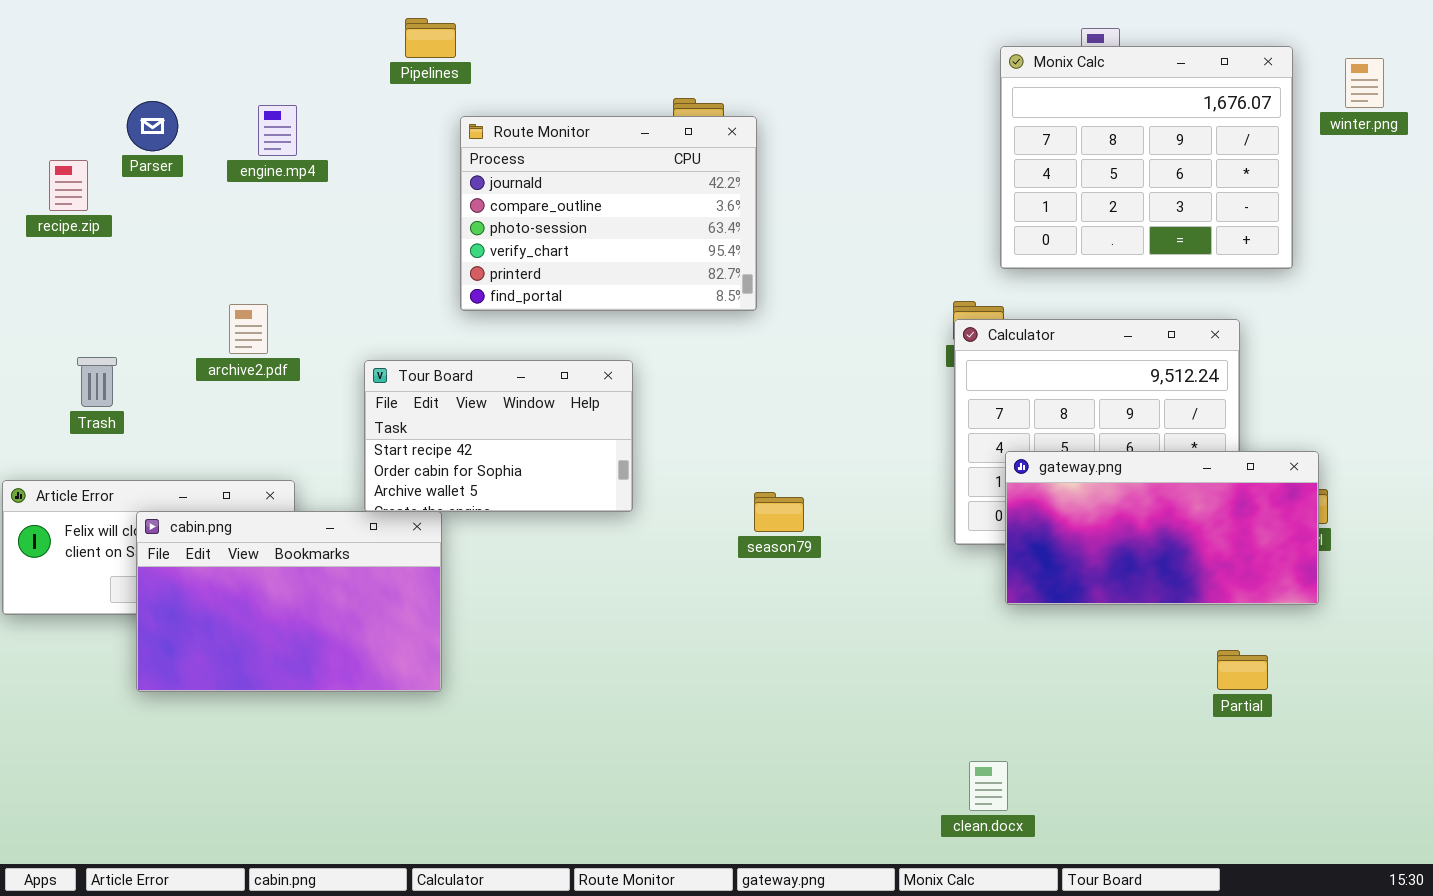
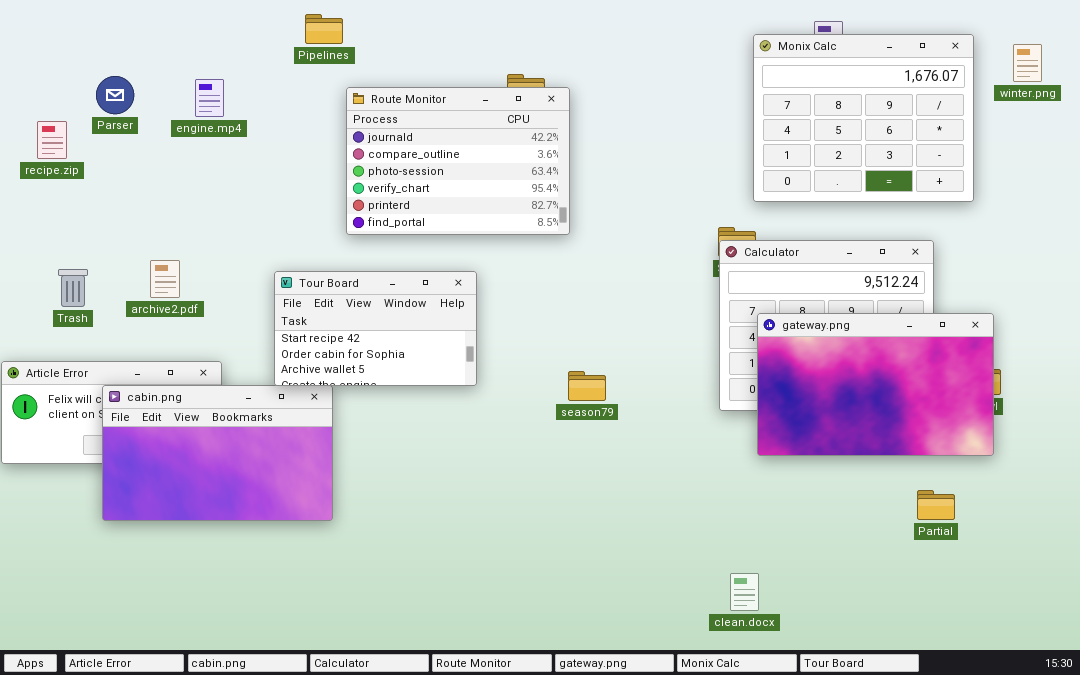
archive2.pdf: [229,304,268,354] -> [150,260,180,298], moved
gateway.png: [1005,451,1319,605] -> [757,313,994,456], resized

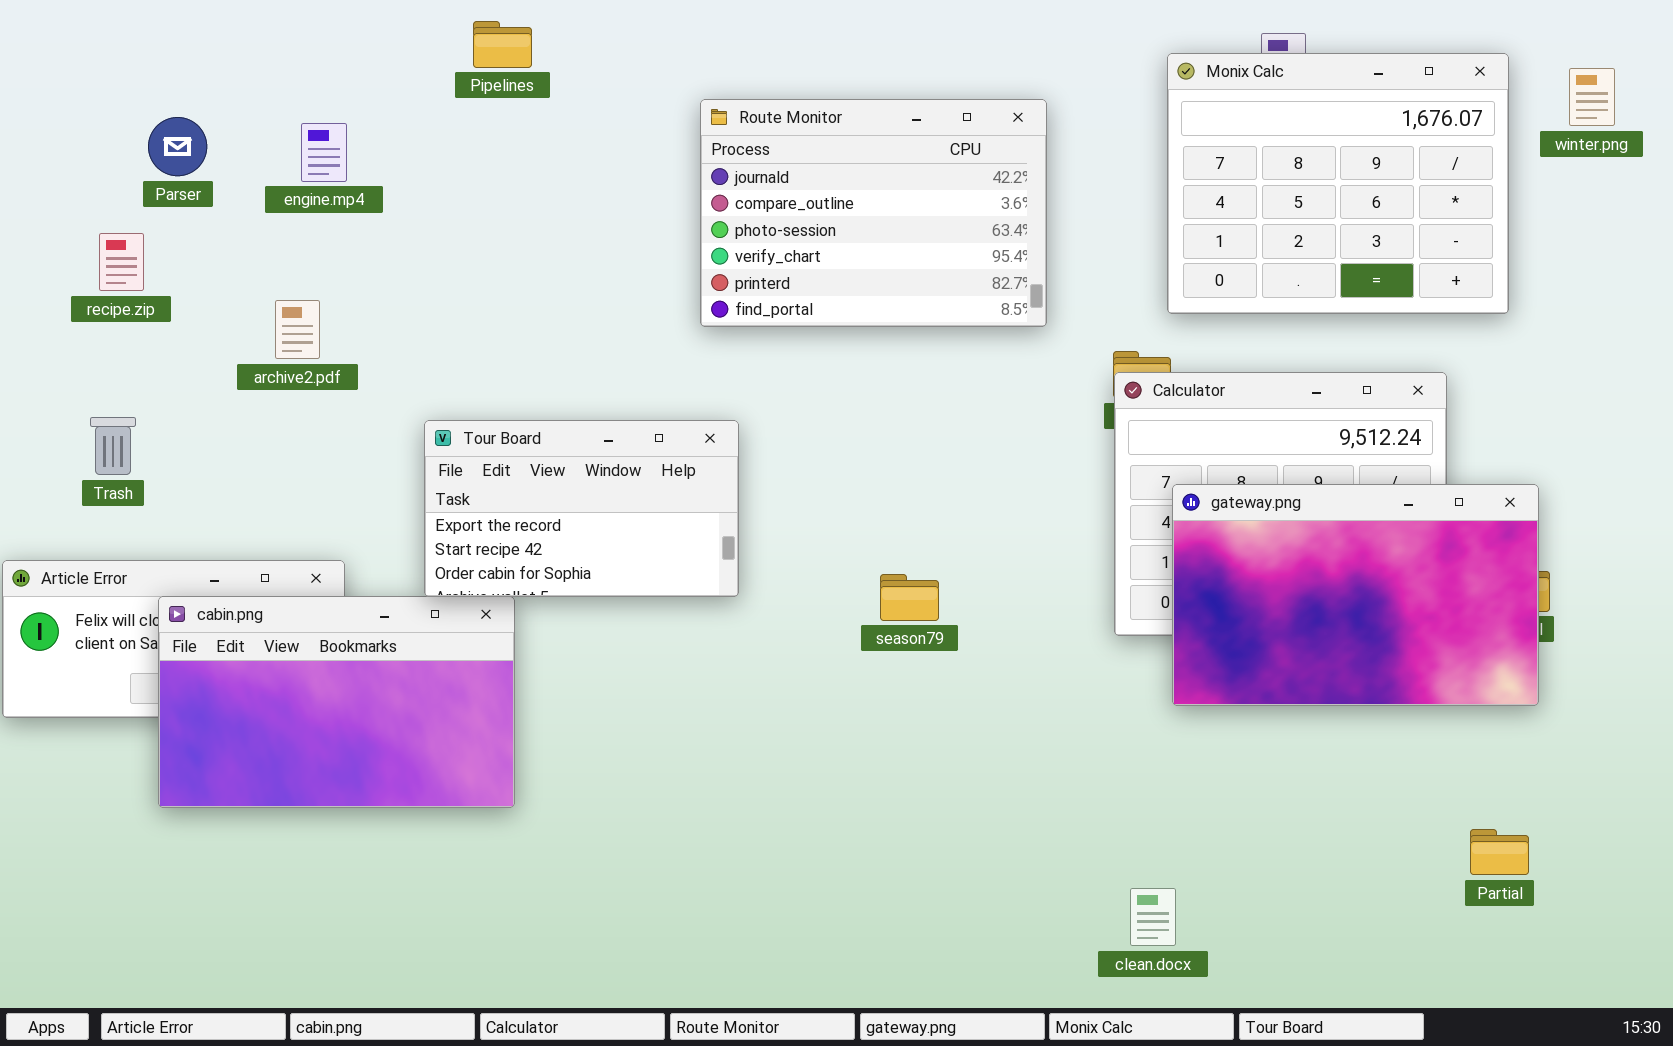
Route Monitor: [346,87,570,235] -> [700,99,1047,327], moved
recipe.zip: [37,121,67,159] -> [99,233,144,291], moved
archive2.pdf: [150,260,180,298] -> [275,300,320,359], moved
Tour Board: [274,271,477,386] -> [424,420,739,597], scrolled up 1 row
Partial: [917,490,955,520] -> [1470,829,1529,875], moved

